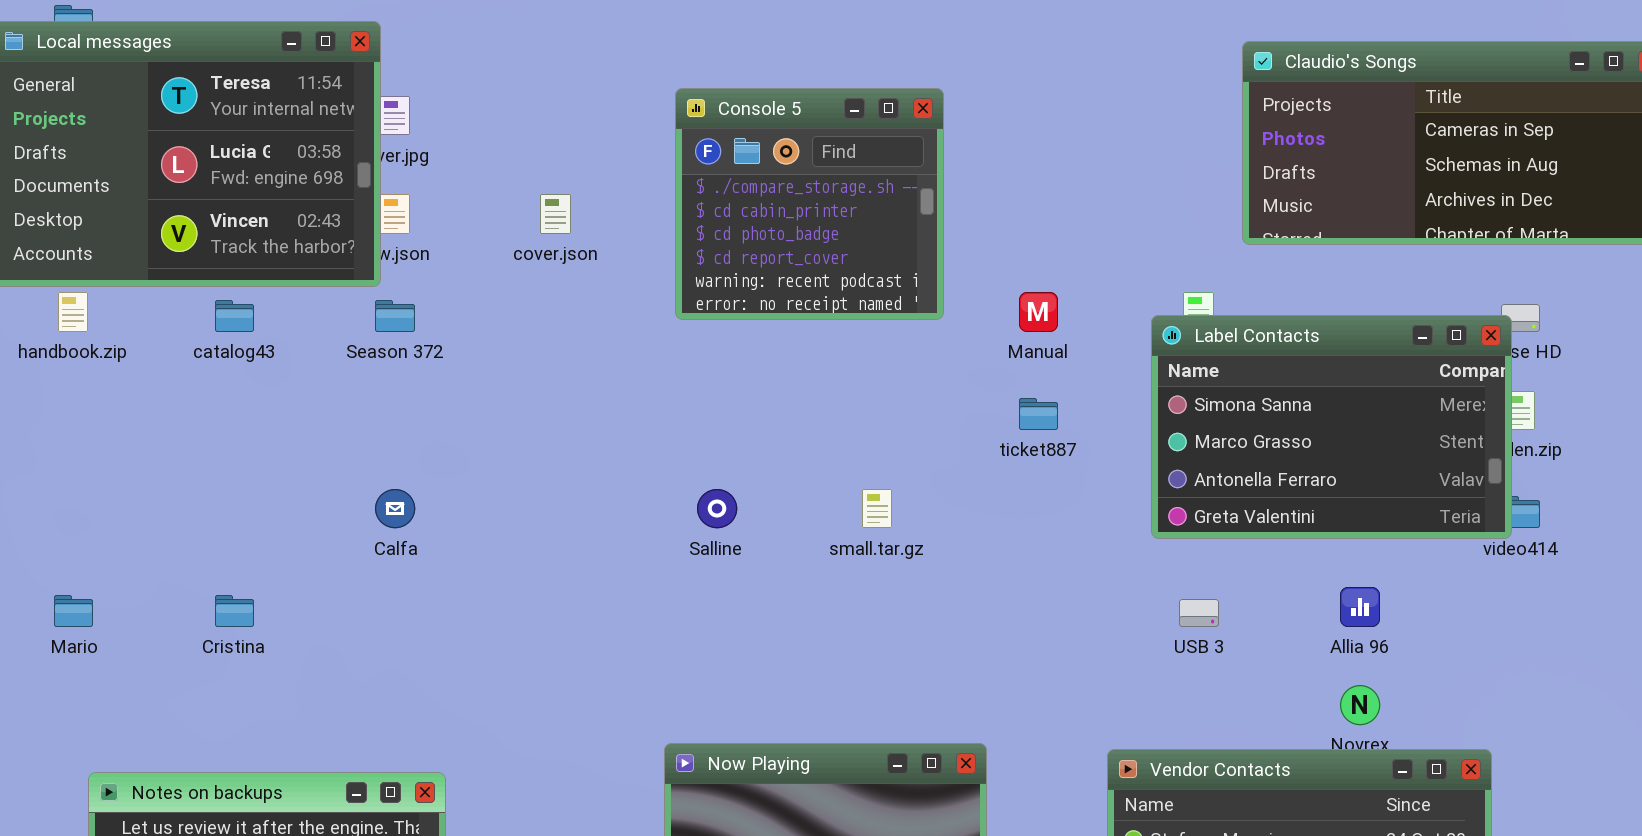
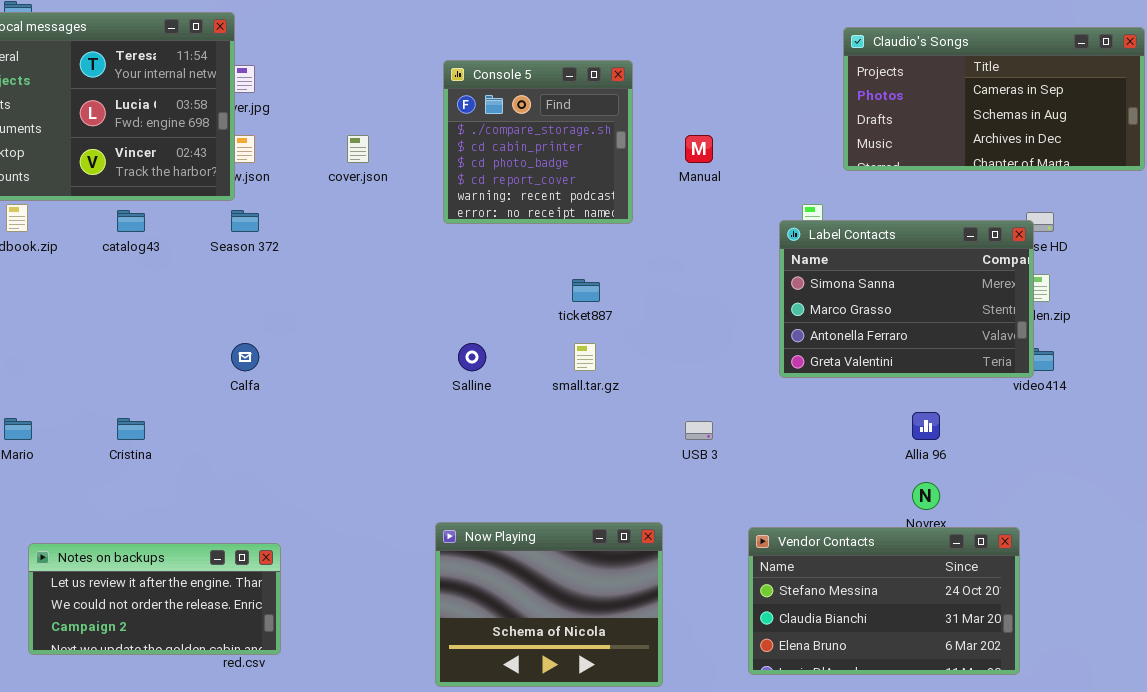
Manual: [1019,292,1058,332] -> [685,135,713,163], moved
ticket887: [1019,398,1058,430] -> [572,279,600,302], moved
USB 3: [1179,599,1219,627] -> [685,421,713,440], moved

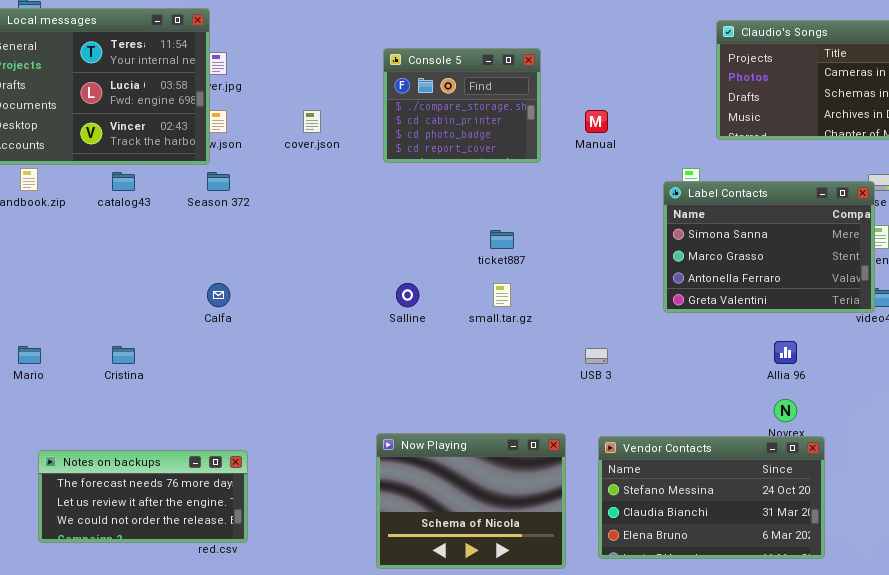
Console 5: [443,60,633,224] -> [383,48,541,163], resized
Vendor Contacts: [748,527,1020,675] -> [598,436,825,559], moved
Notes on backups: [28,543,281,655] -> [38,450,248,543], scrolled up 1 row

